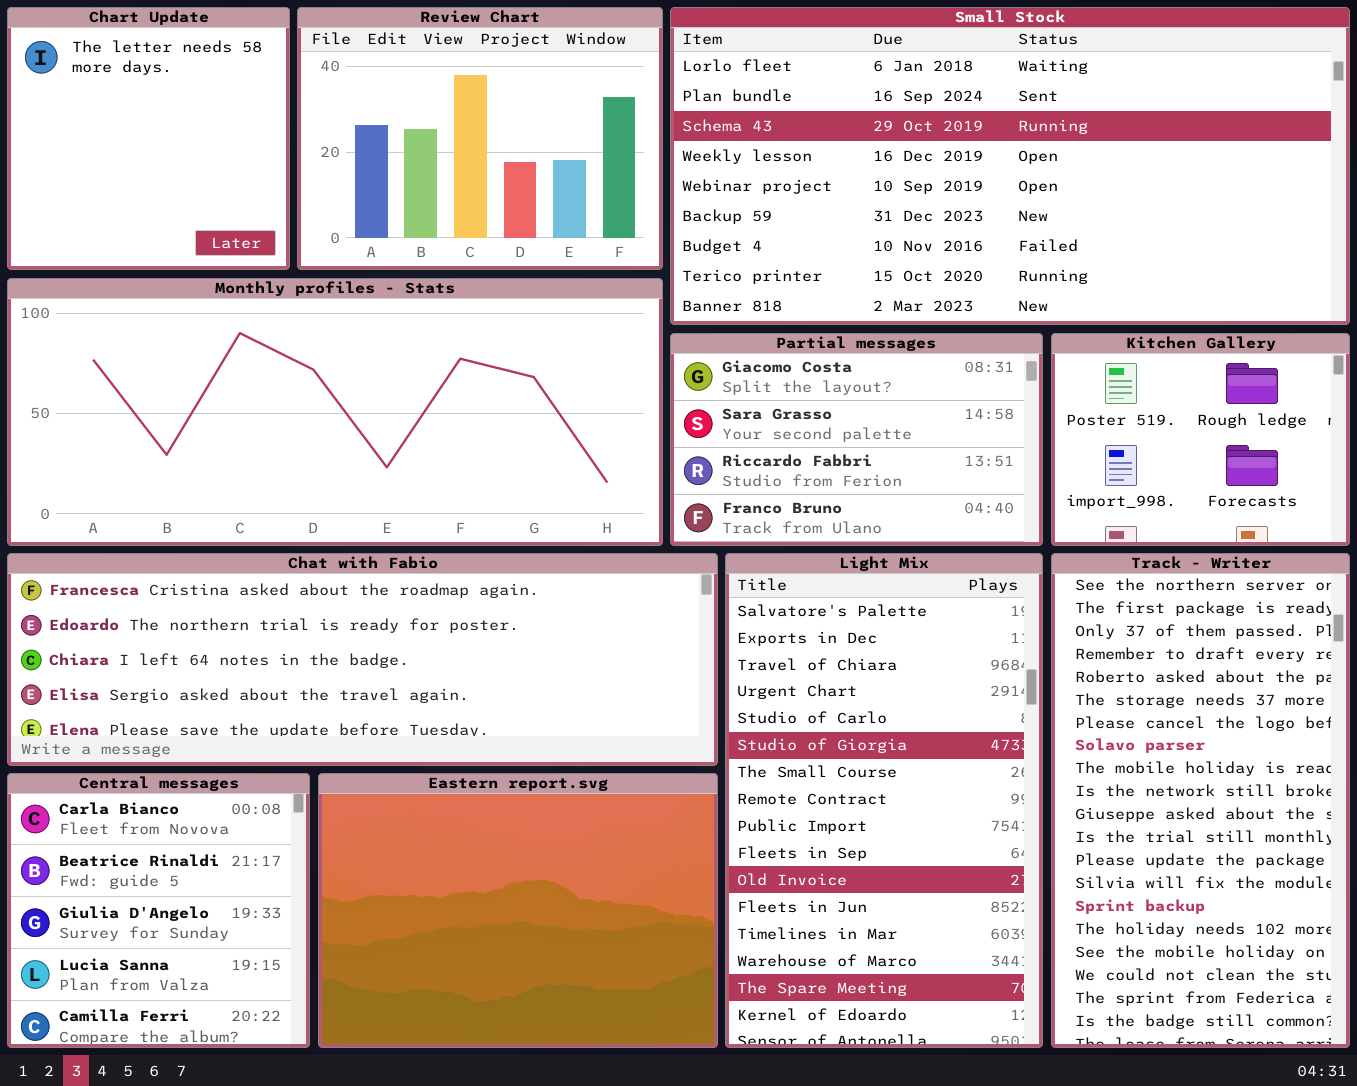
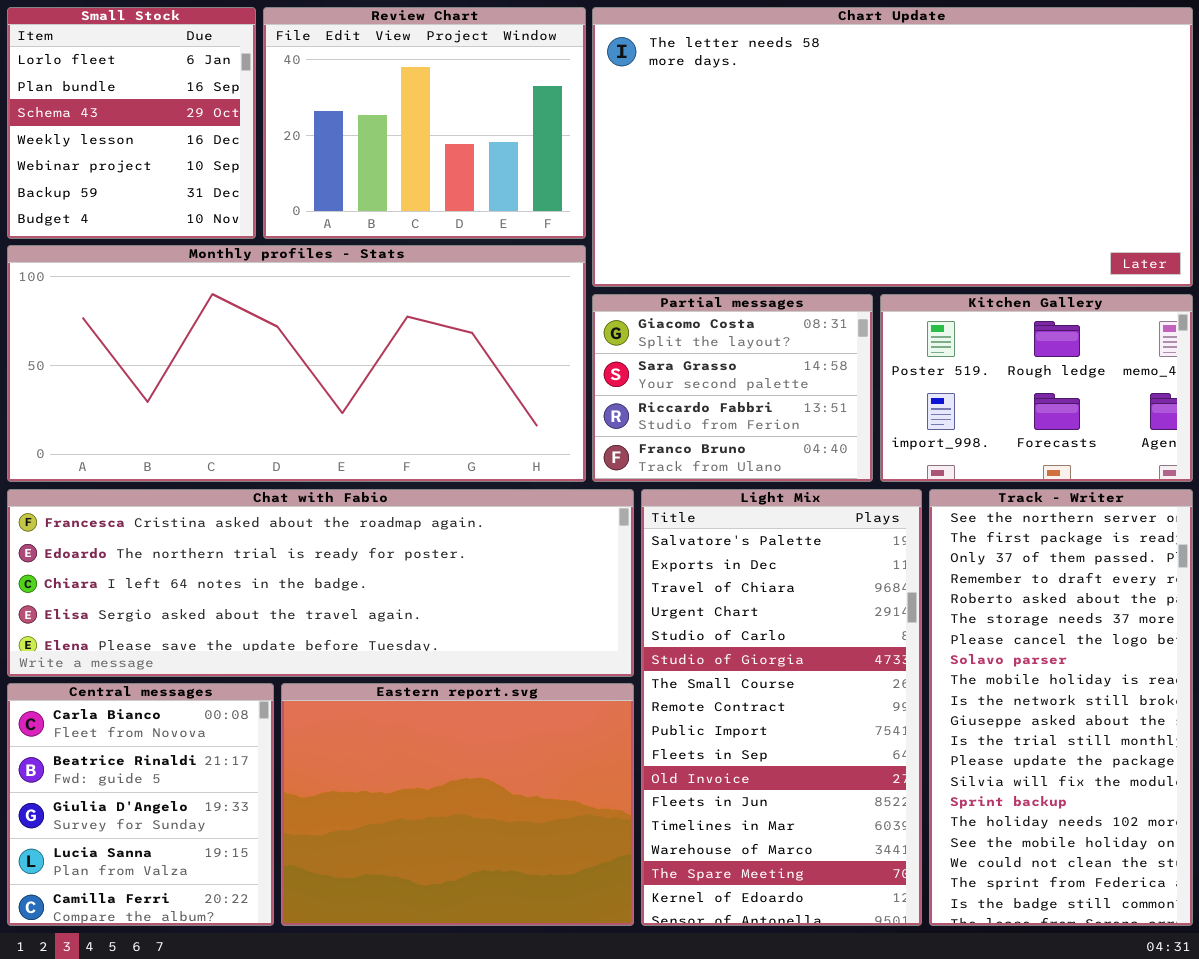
Chart Update: [7,7,290,270] -> [592,7,1193,287], moved, resized
Small Stock: [670,7,1350,325] -> [7,7,256,239], moved, resized
Partial messages: [670,333,1043,546] -> [592,294,873,482], resized
Kitchen Gallery: [1051,333,1350,546] -> [880,294,1193,482], resized

